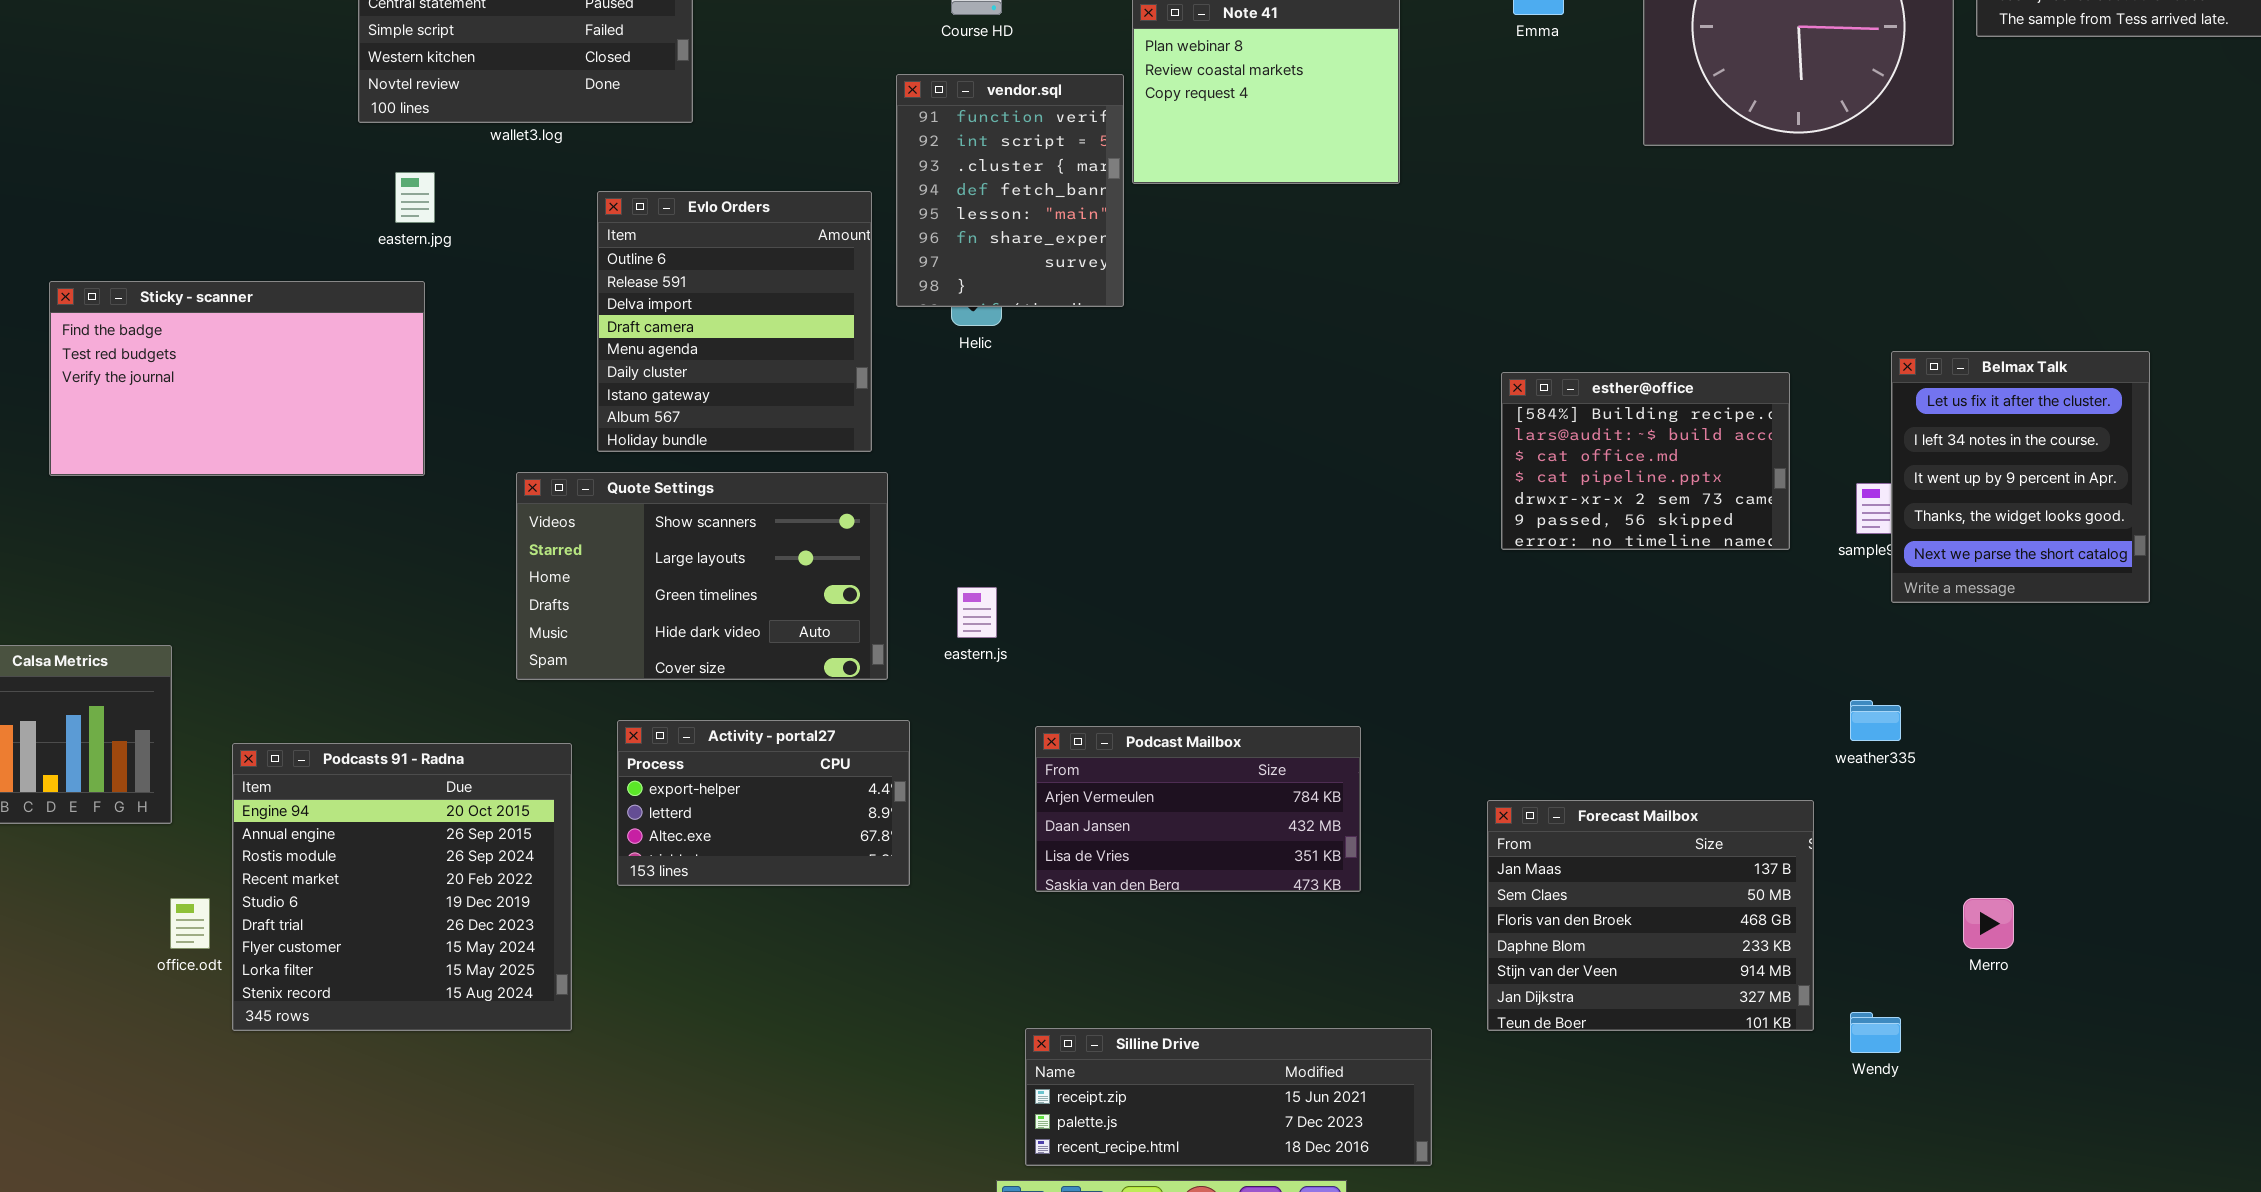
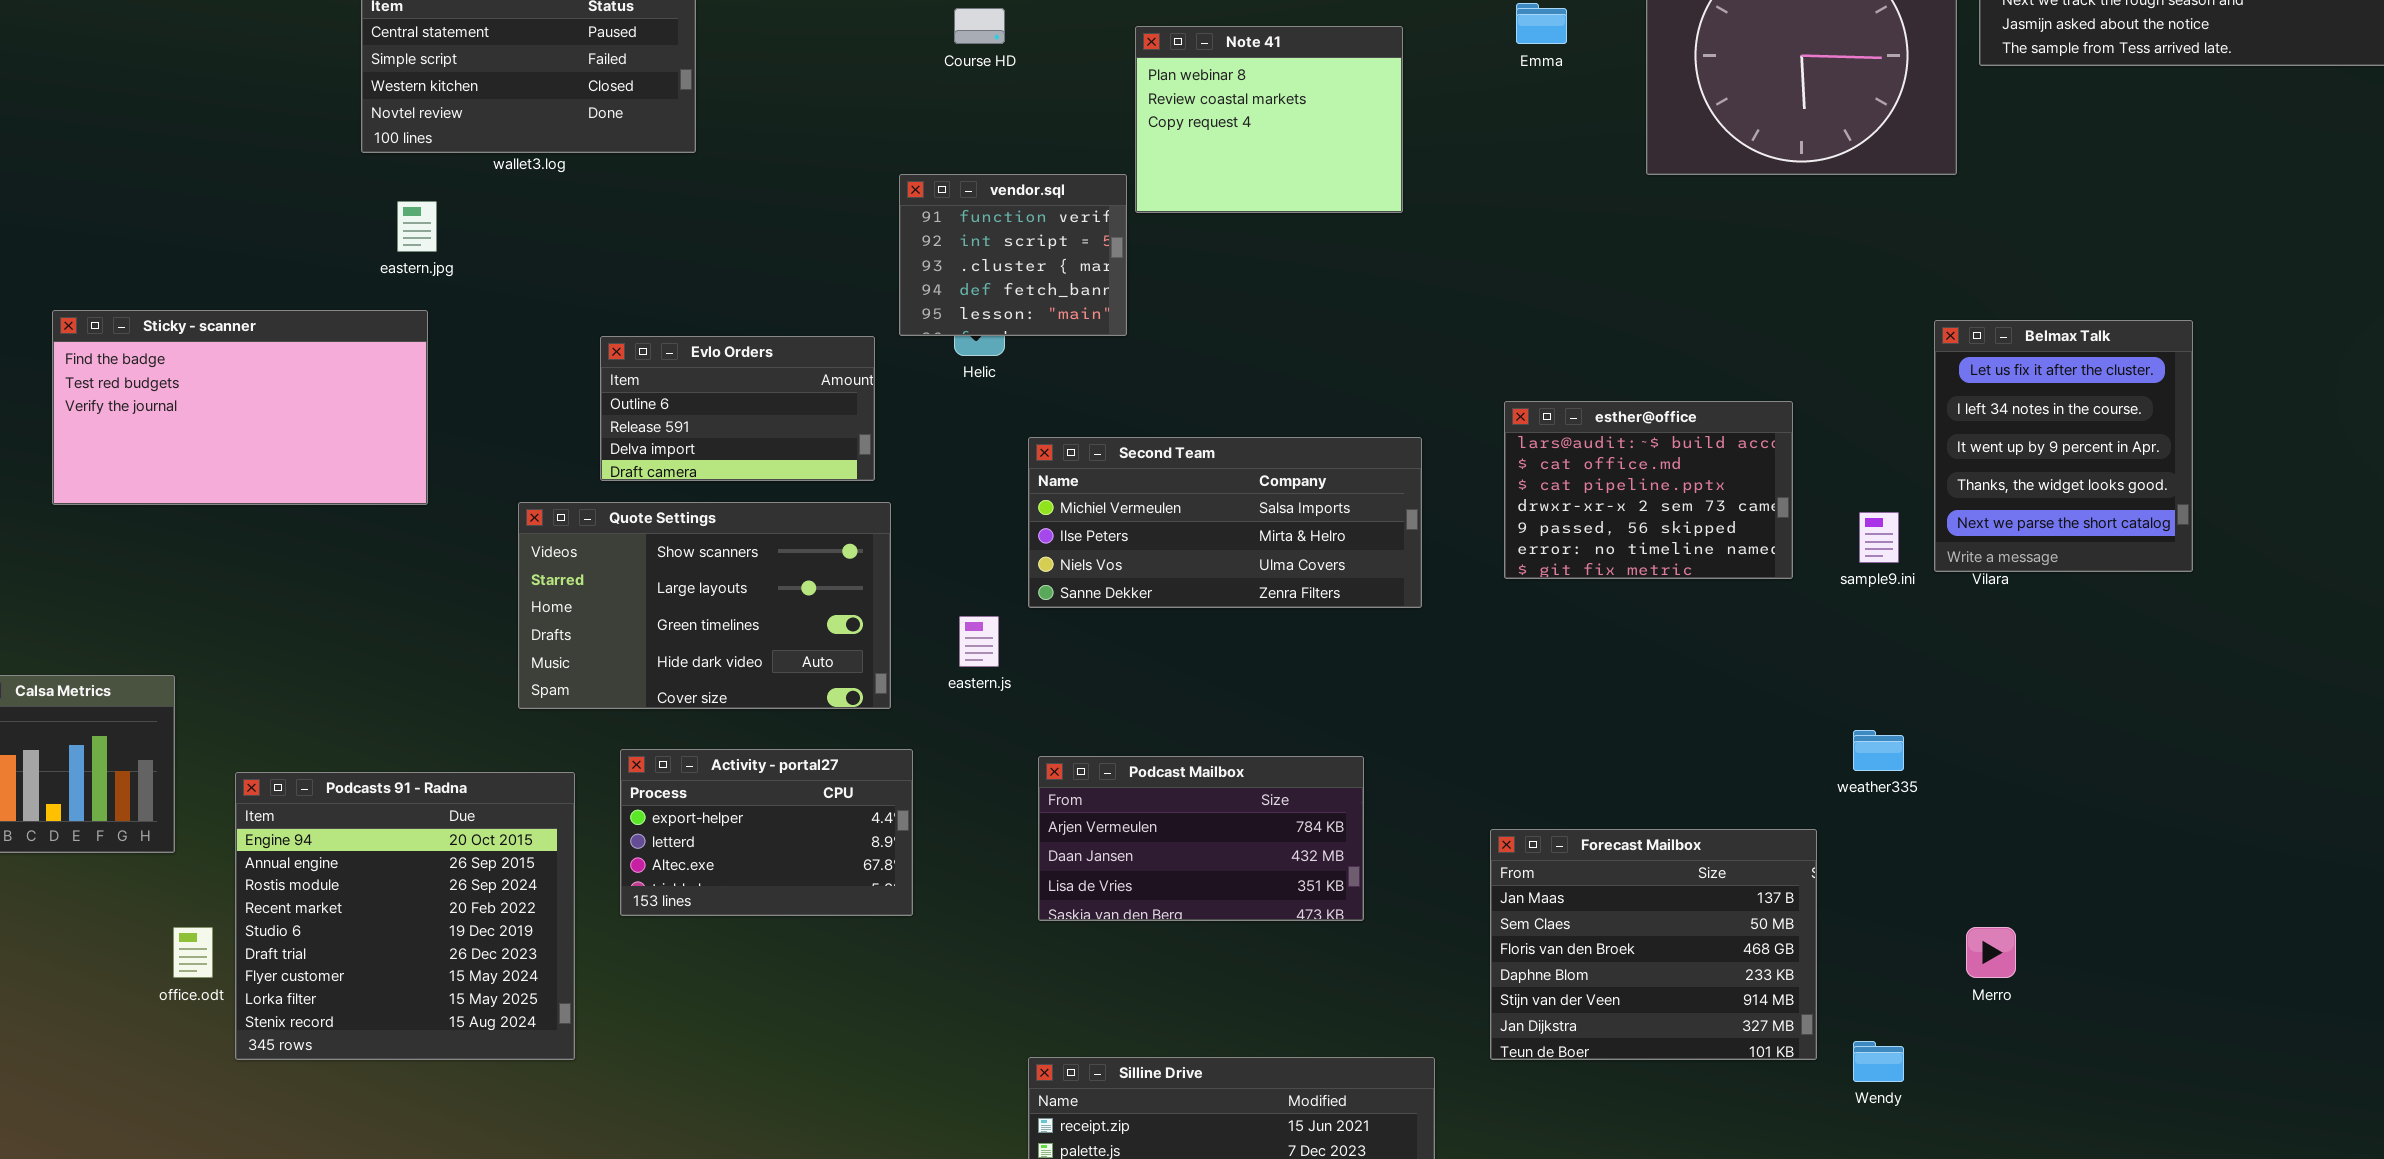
vendor.sql: [896,74,1124,307] -> [899,174,1127,336], resized
Evlo Orders: [597,191,872,452] -> [600,336,875,481], resized
Belmax Talk: [1891,351,2150,603] -> [1934,320,2193,572], moved
esther@office: [1501,372,1790,550] -> [1504,401,1793,579], scrolled down 1 row
Second Team: none -> [1028,437,1422,608], opened

